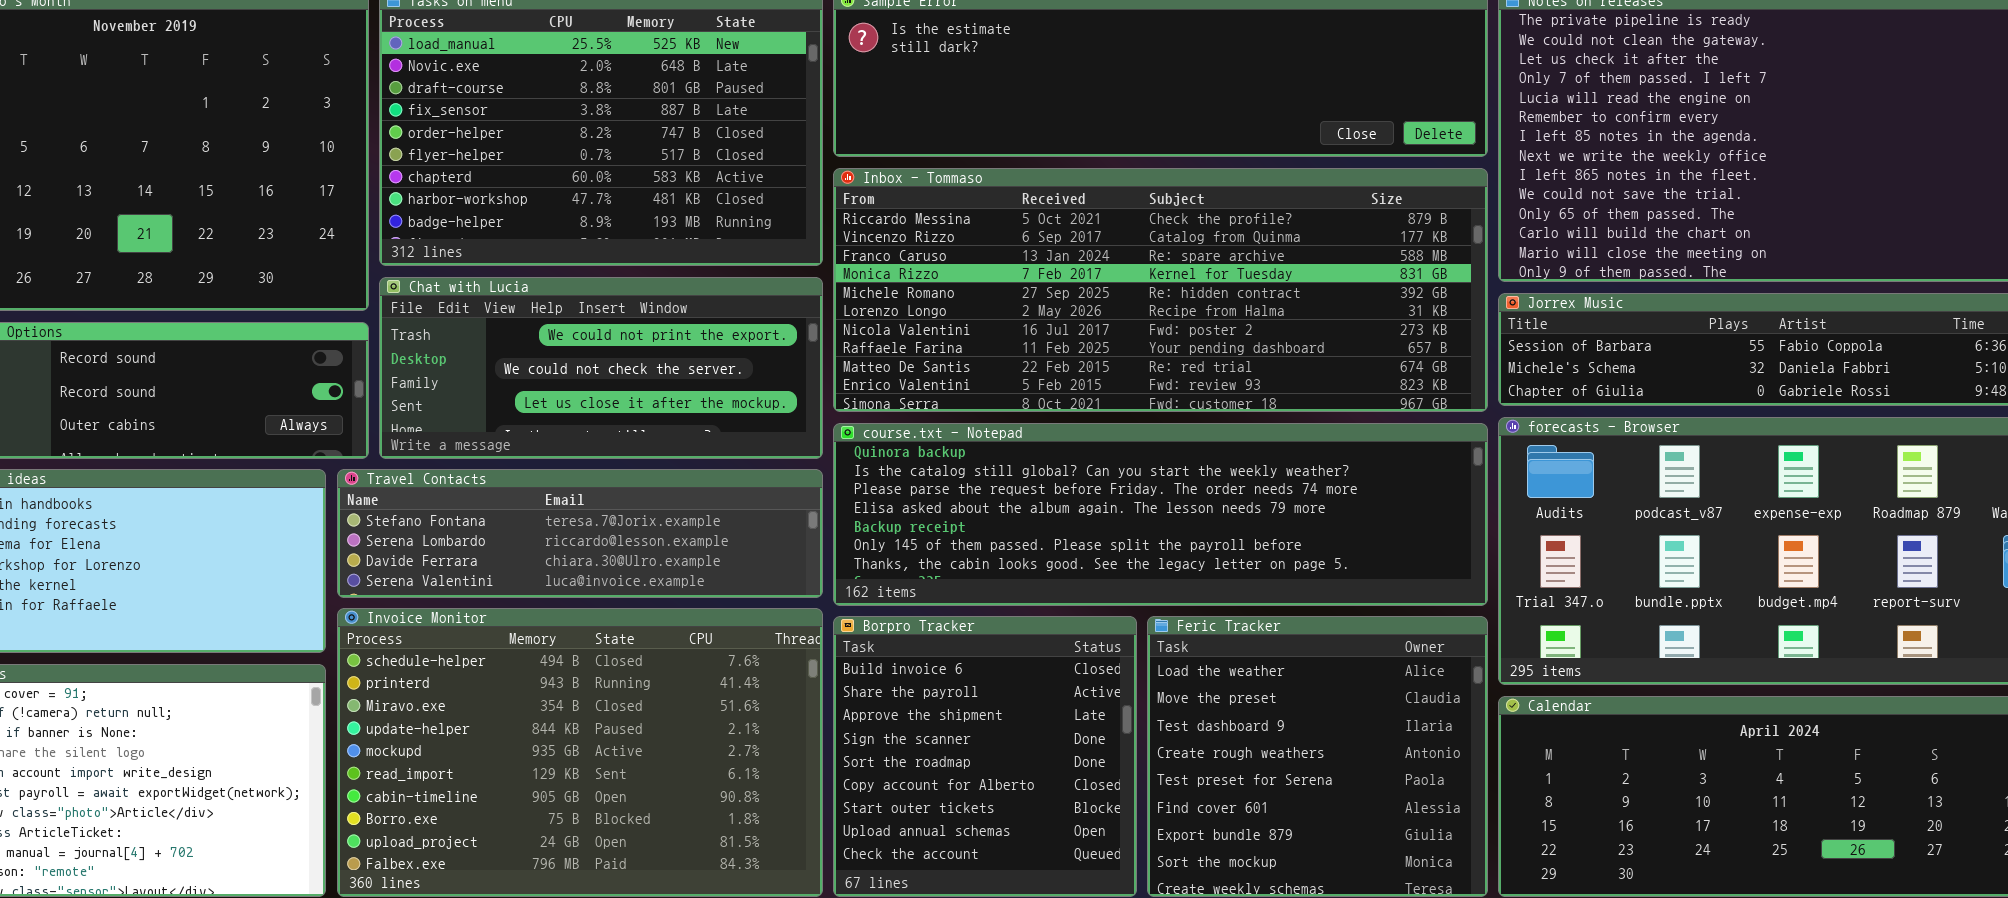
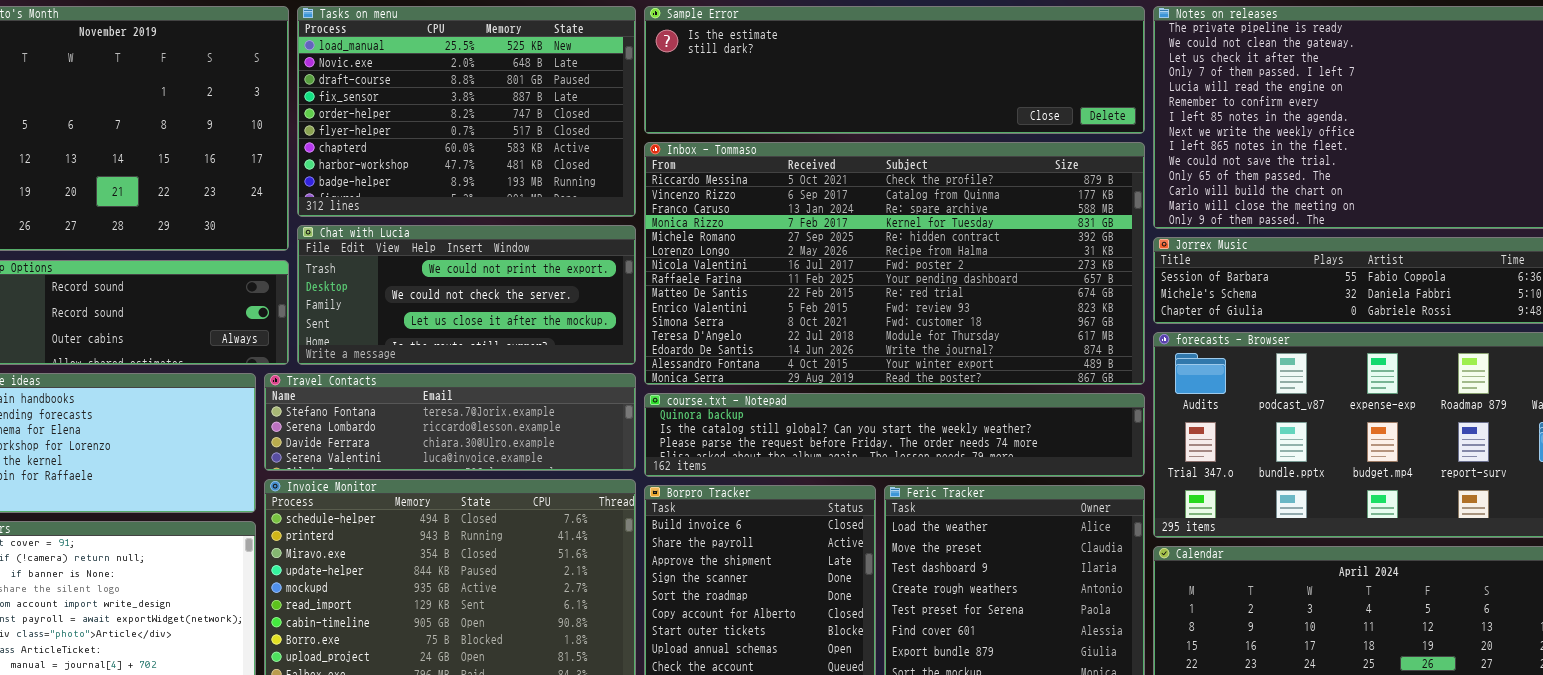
Inbox - Tommaso: [833,168,1488,412] -> [644,142,1145,385], resized
course.txt - Notepad: [833,423,1488,606] -> [644,393,1145,477], resized

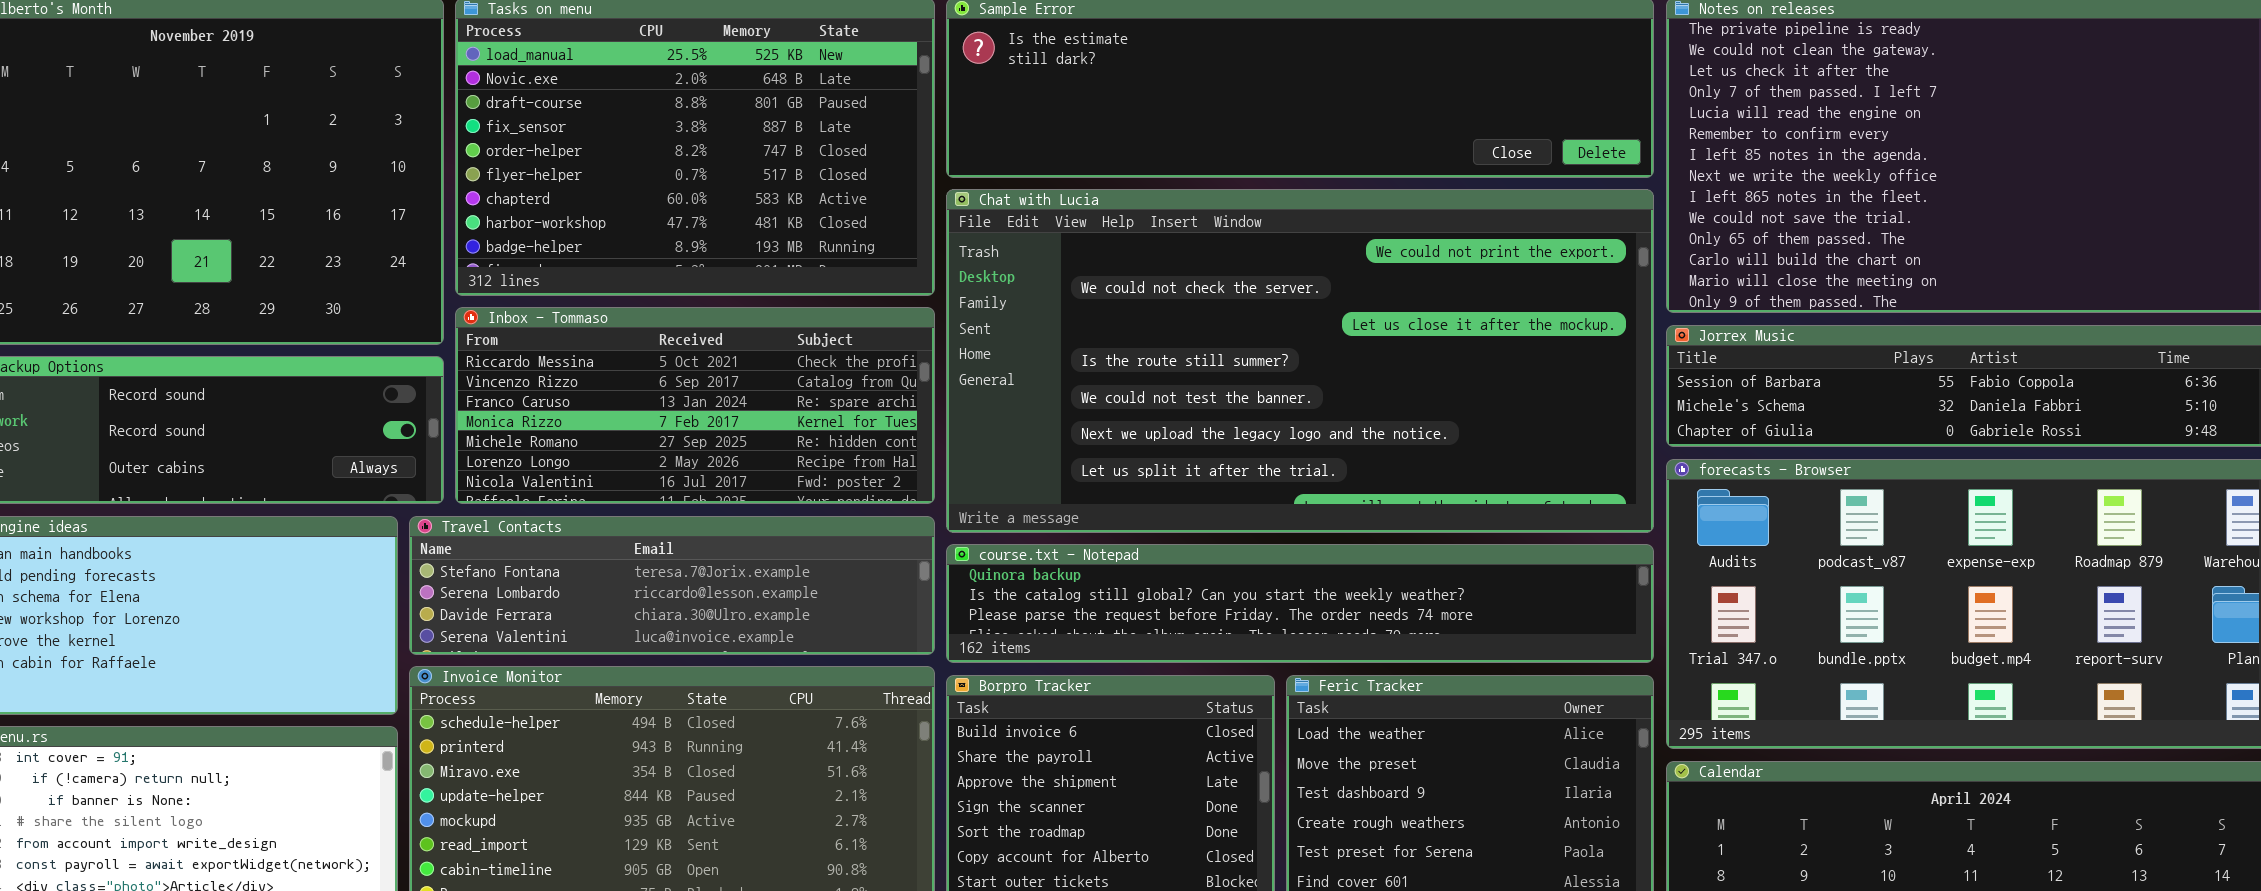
Inbox - Tommaso: [644,142,1145,385] -> [455,307,935,504], moved, resized
Chat with Lucia: [297,225,636,365] -> [946,189,1654,533], moved, resized

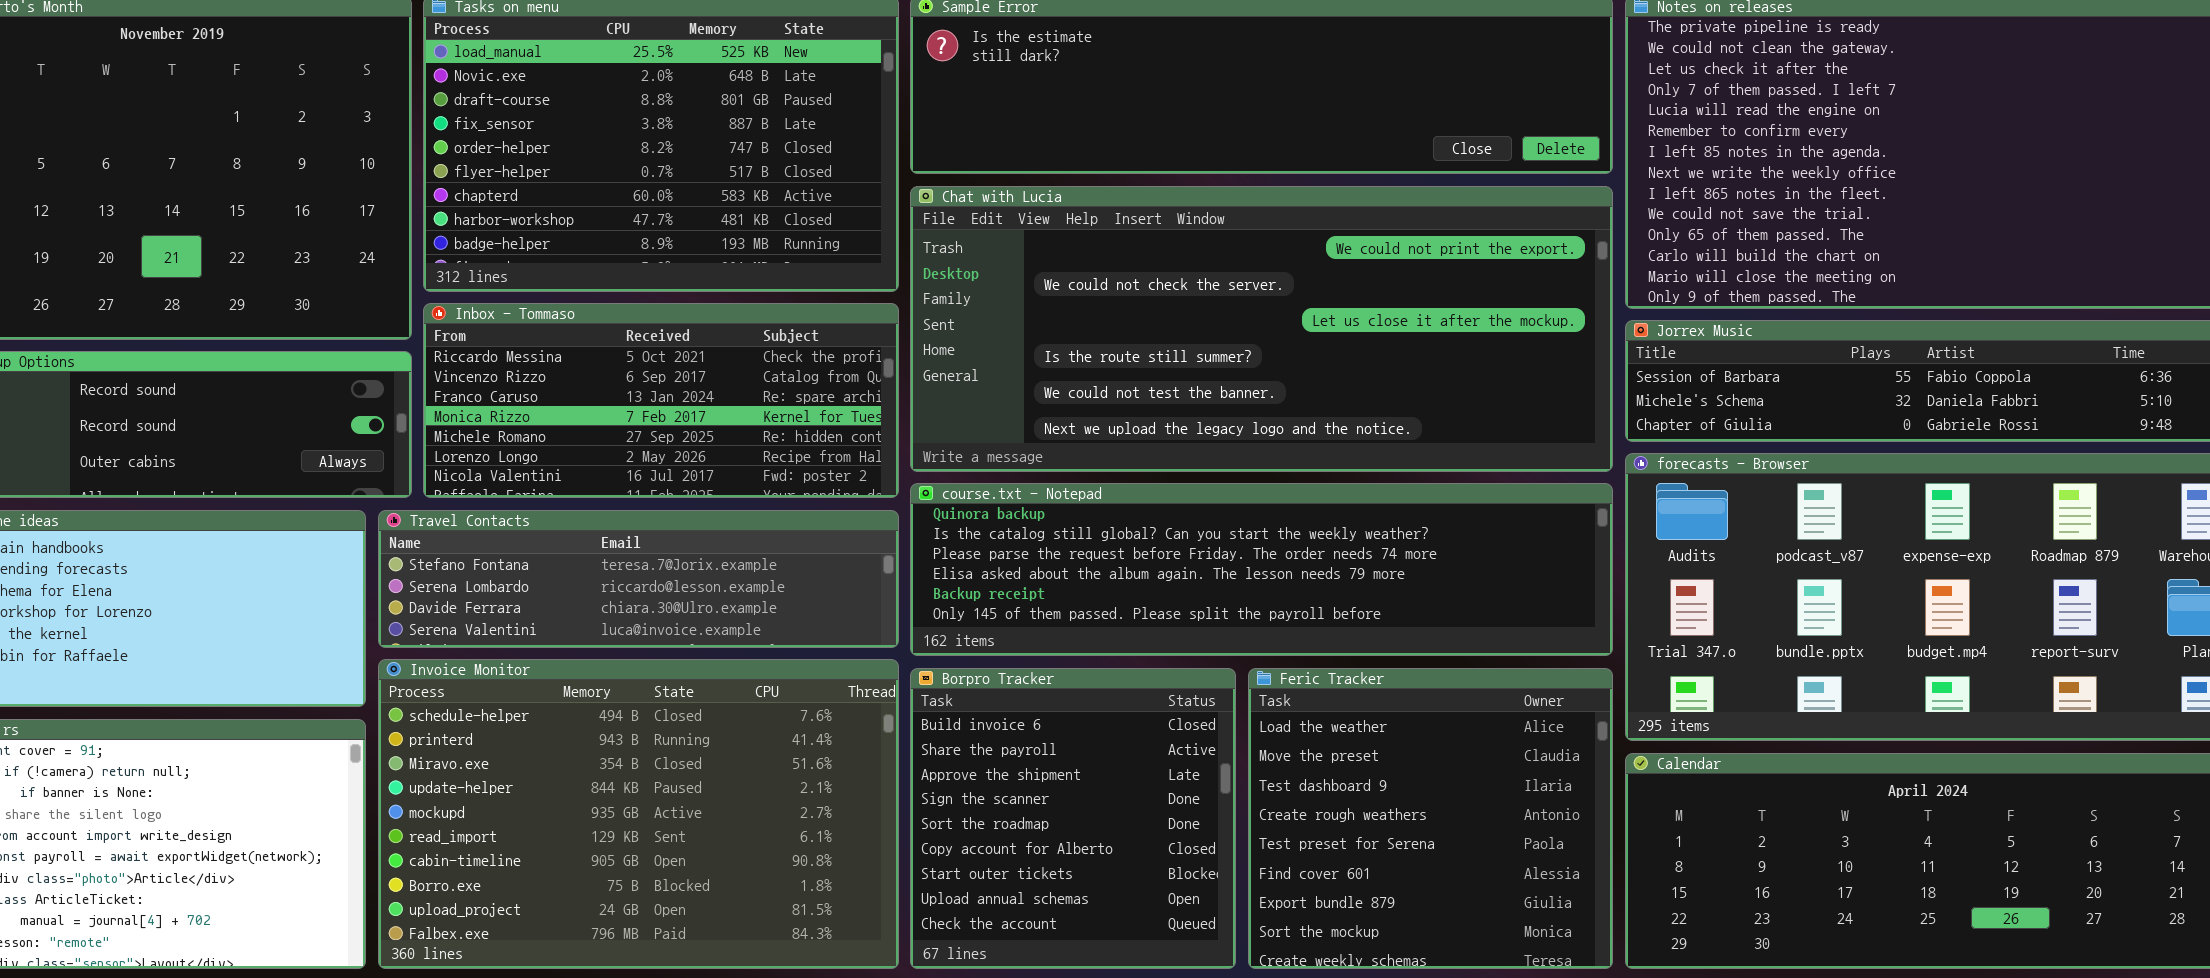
Chat with Lucia: [946,189,1654,533] -> [910,186,1613,472], resized
course.txt - Notepad: [946,544,1654,663] -> [910,483,1613,656], resized

